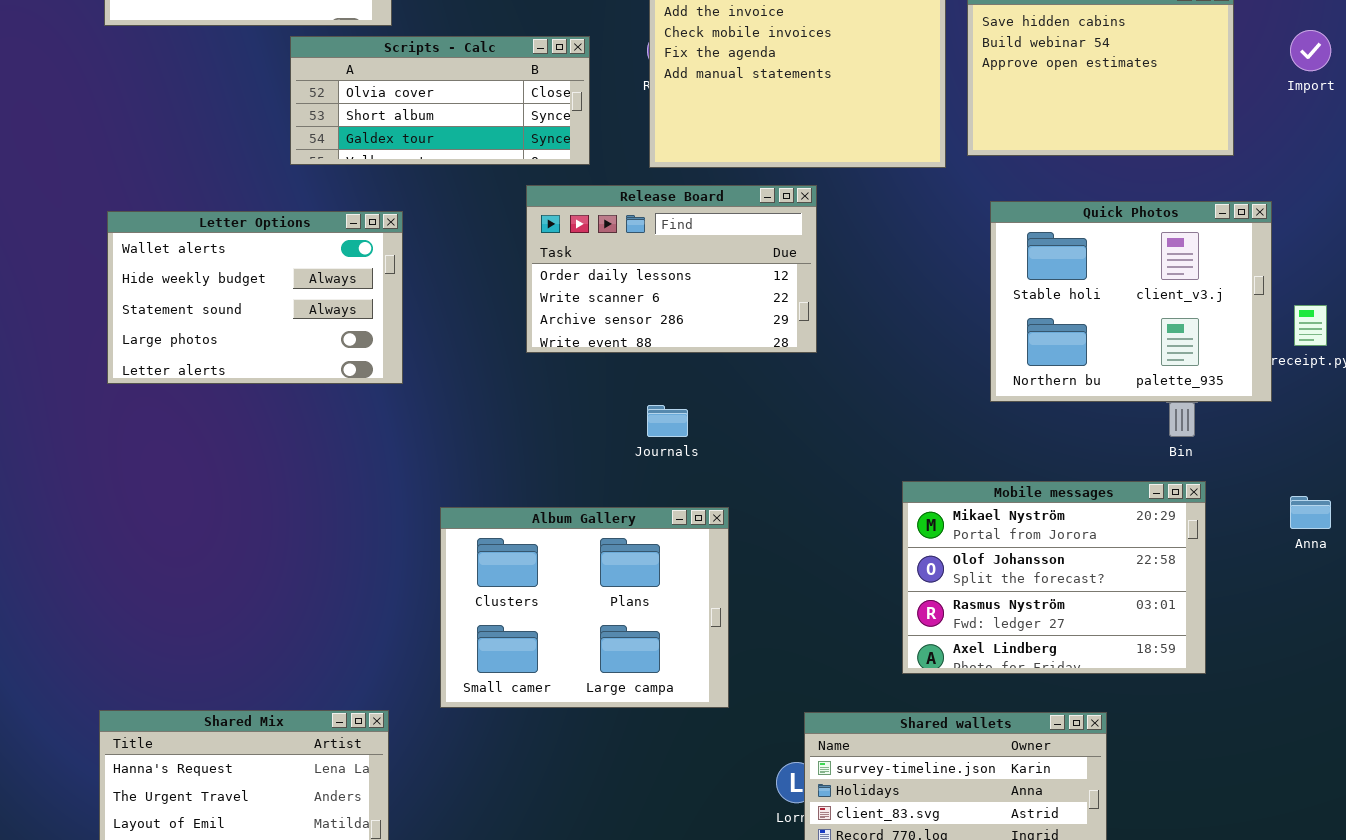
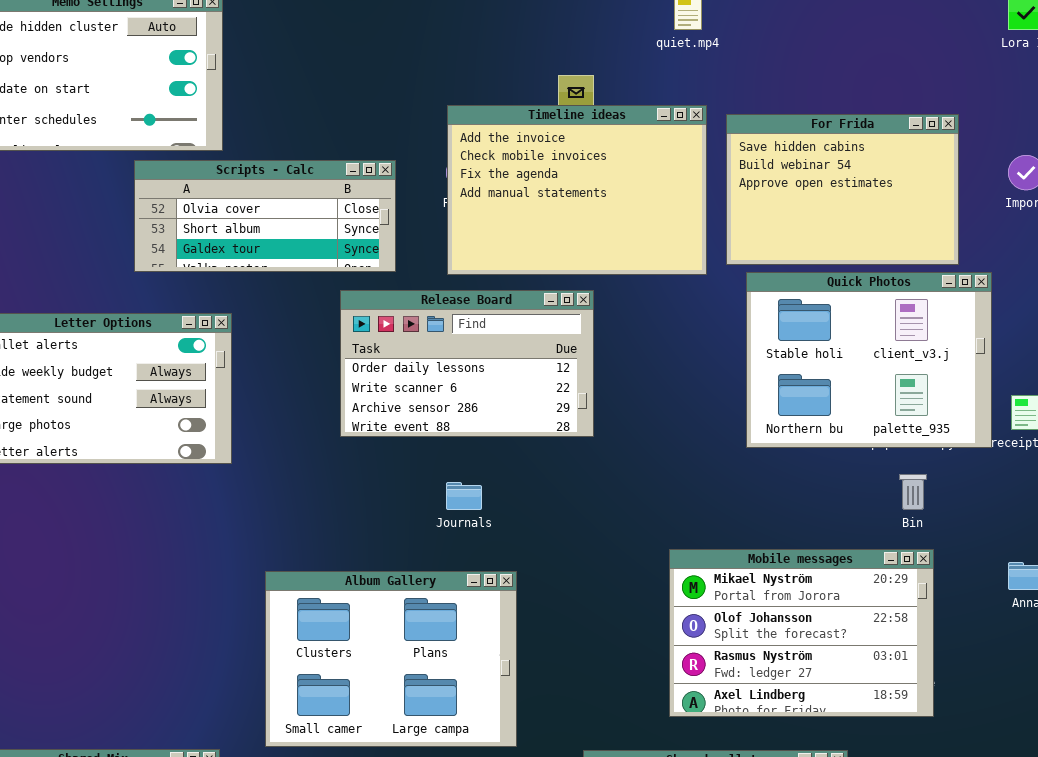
Quick Photos: [990,201,1272,402] -> [746,272,992,448], moved

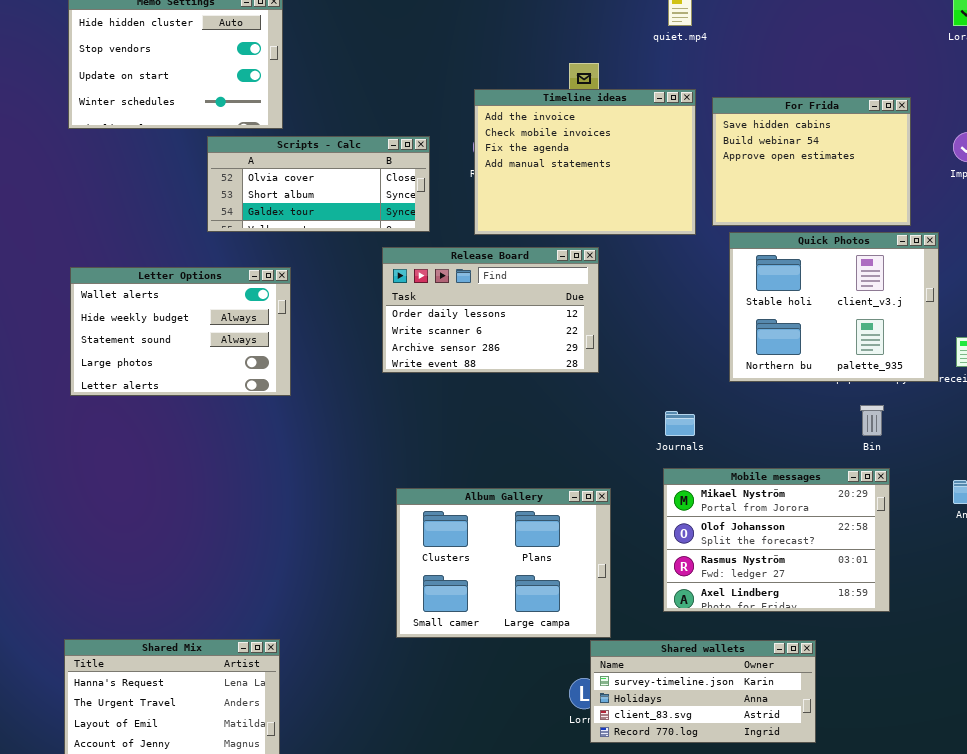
Journals: [446,482,482,510] -> [665,411,695,436], moved
Album Gallery: [265,571,517,747] -> [396,488,611,638], moved

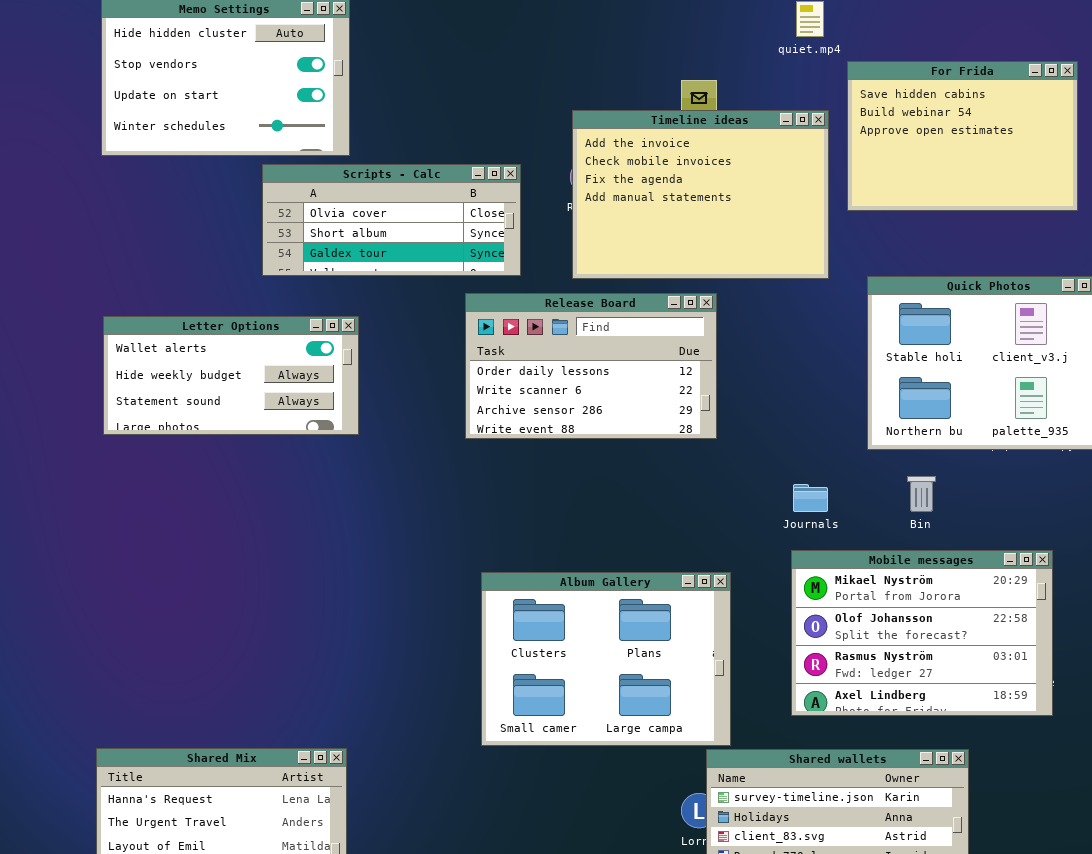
For Frida: [712,97,911,226] -> [847,61,1078,211], moved
Letter Options: [70,267,291,396] -> [103,316,359,435], resized
Bin: [860,405,884,436] -> [907,476,936,512], moved

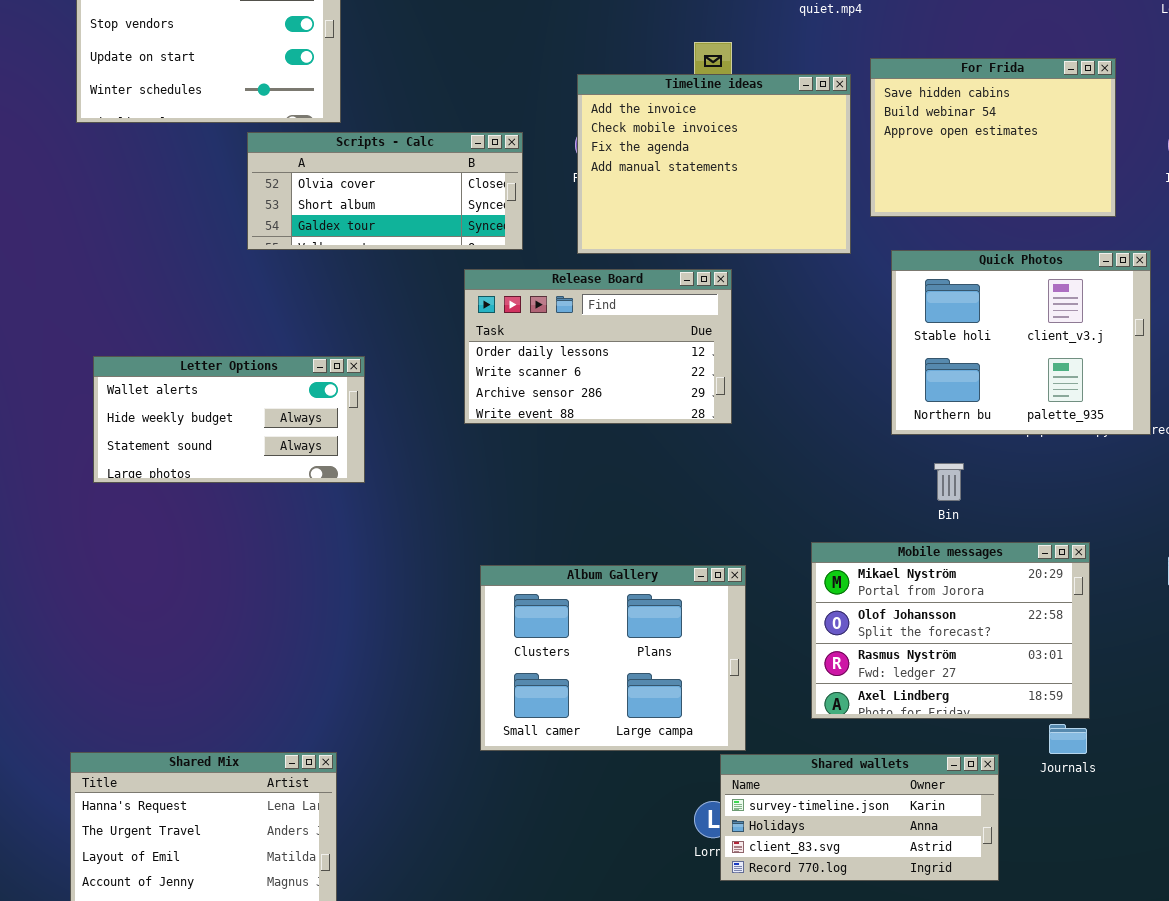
For Frida: [847,61,1078,211] -> [870,58,1116,217], moved
Letter Options: [103,316,359,435] -> [93,356,365,483], moved
Journals: [793,484,828,512] -> [1049,724,1087,754], moved

